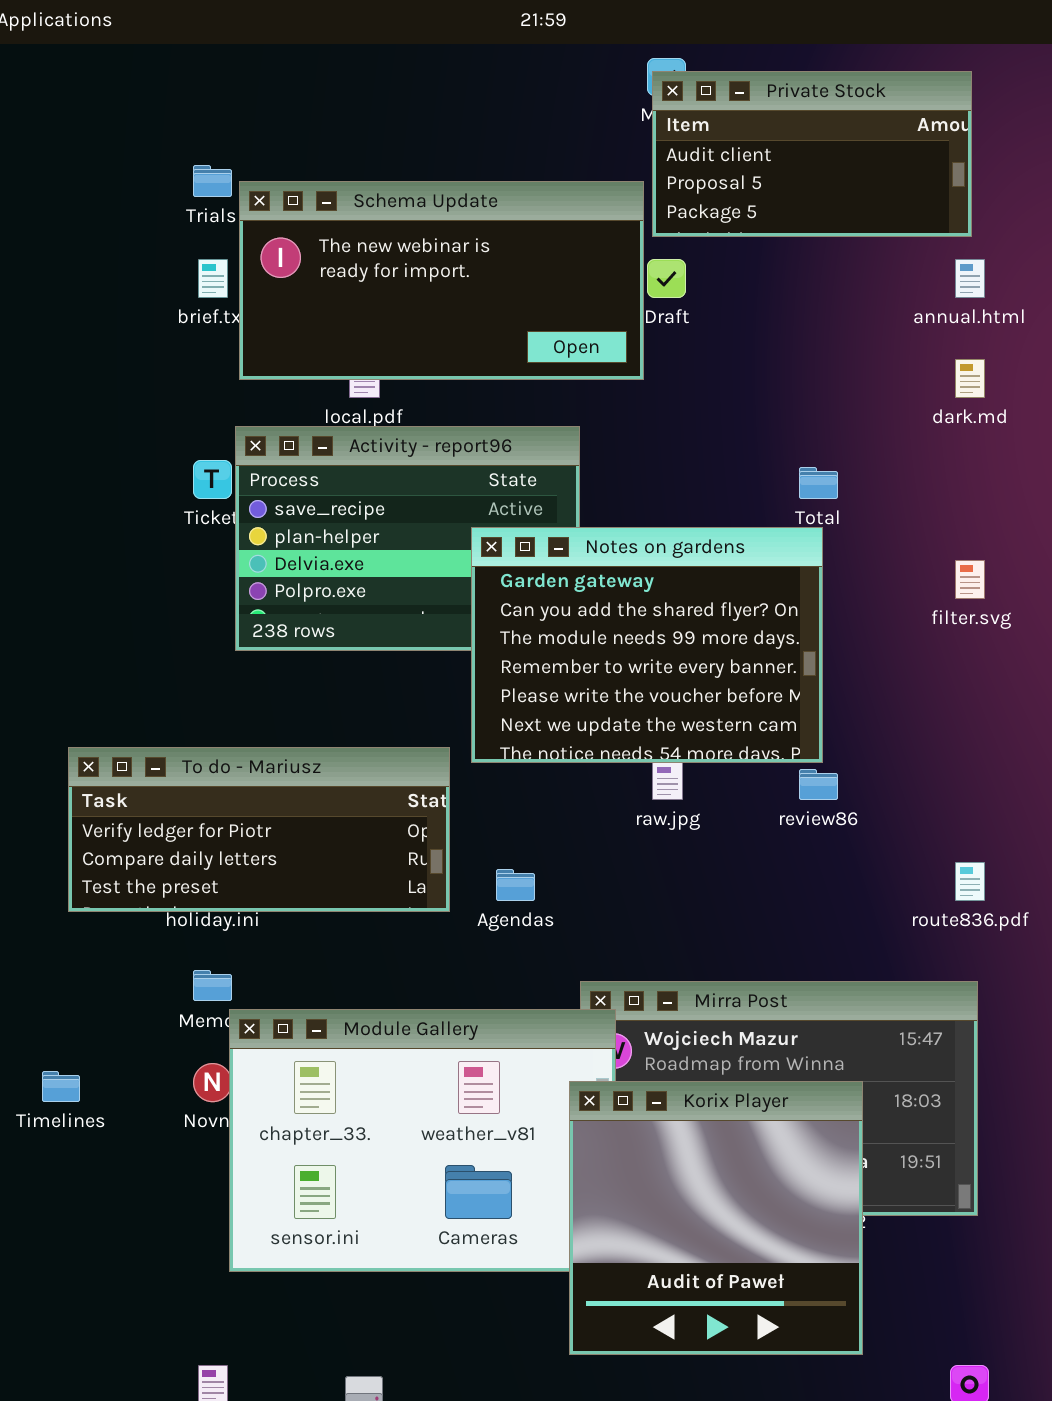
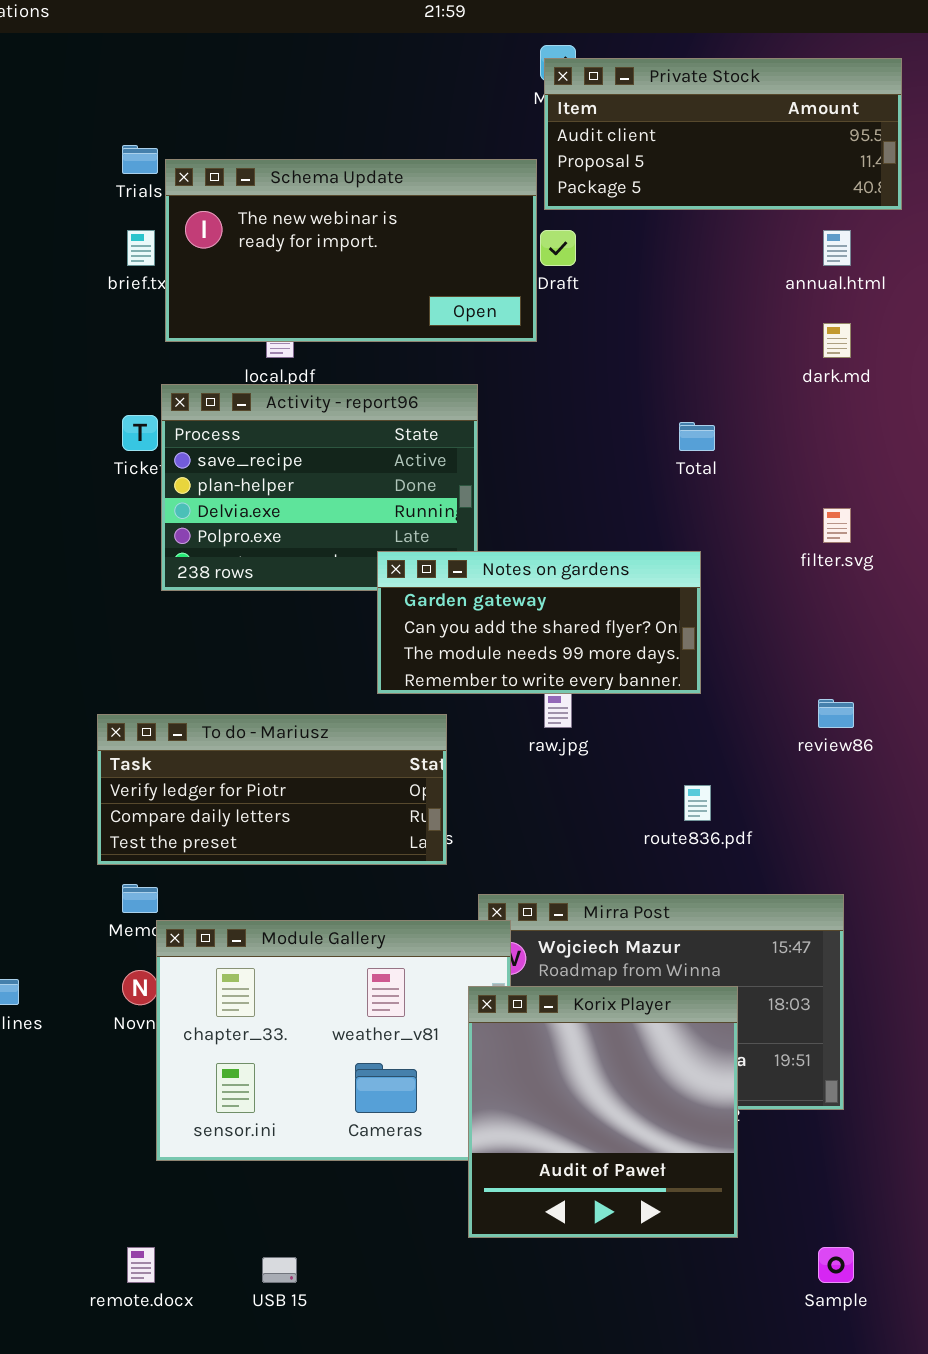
Private Stock: [652,71,972,237] -> [544,58,902,210], resized
Notes on gardens: [471,527,823,763] -> [377,551,701,694], resized
To do - Mariusz: [68,747,450,912] -> [97,714,447,865], moved
review86: [799,769,838,800] -> [818,699,854,728], moved
route836.pdf: [955,862,985,901] -> [684,785,711,821], moved

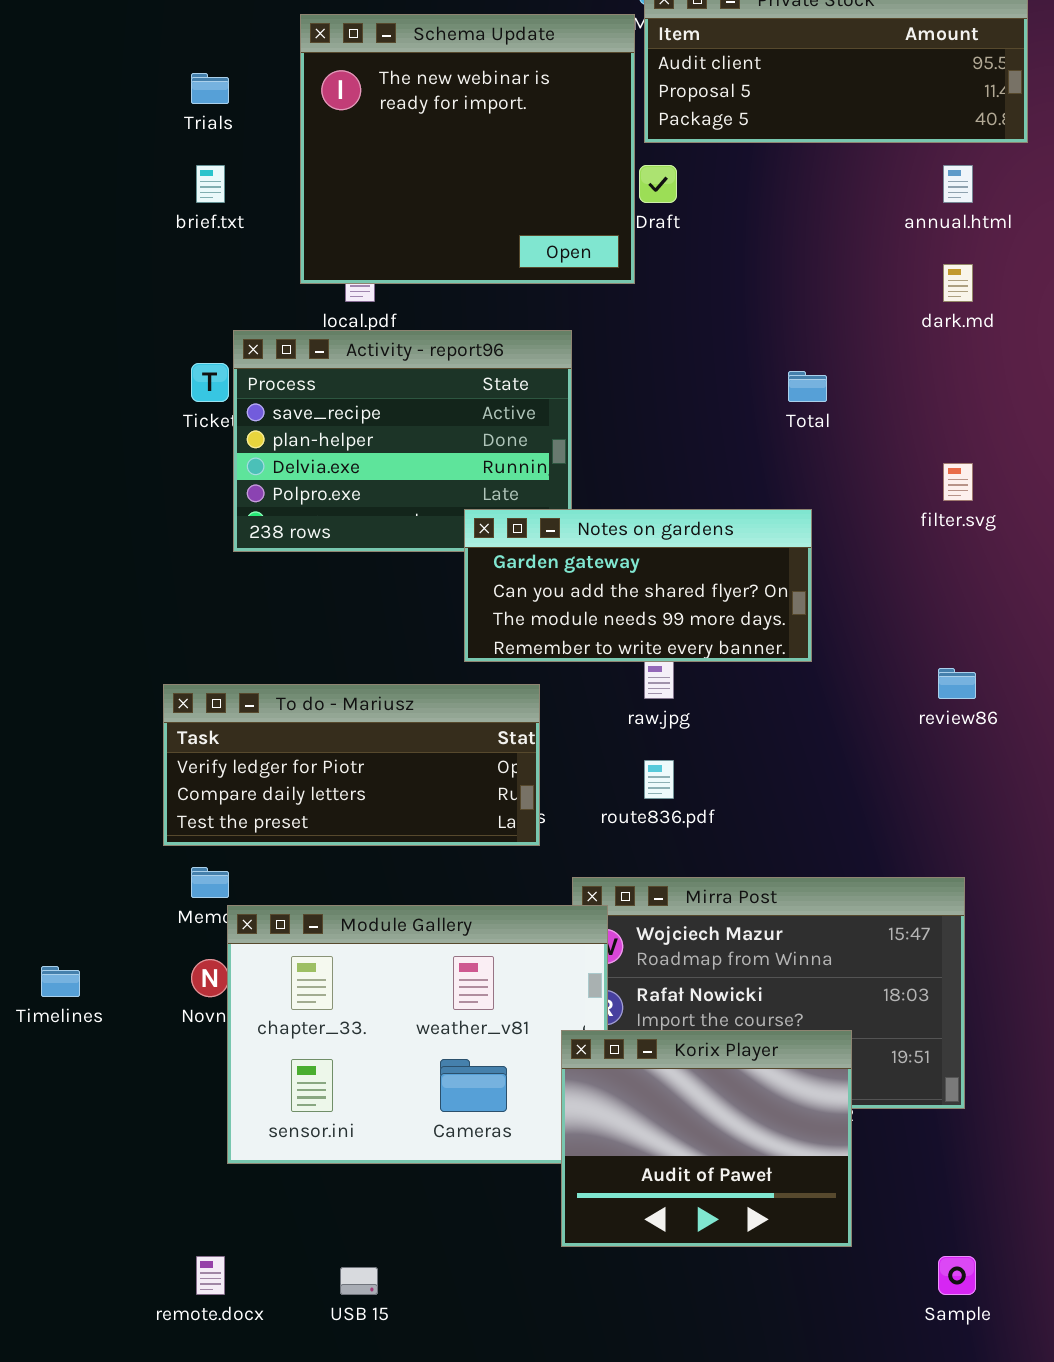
Schema Update: [165,159,537,342] -> [300,14,635,284], resized
route836.pdf: [684,785,711,821] -> [644,760,674,799], moved
Korix Player: [468,986,738,1238] -> [561,1030,852,1247], resized

